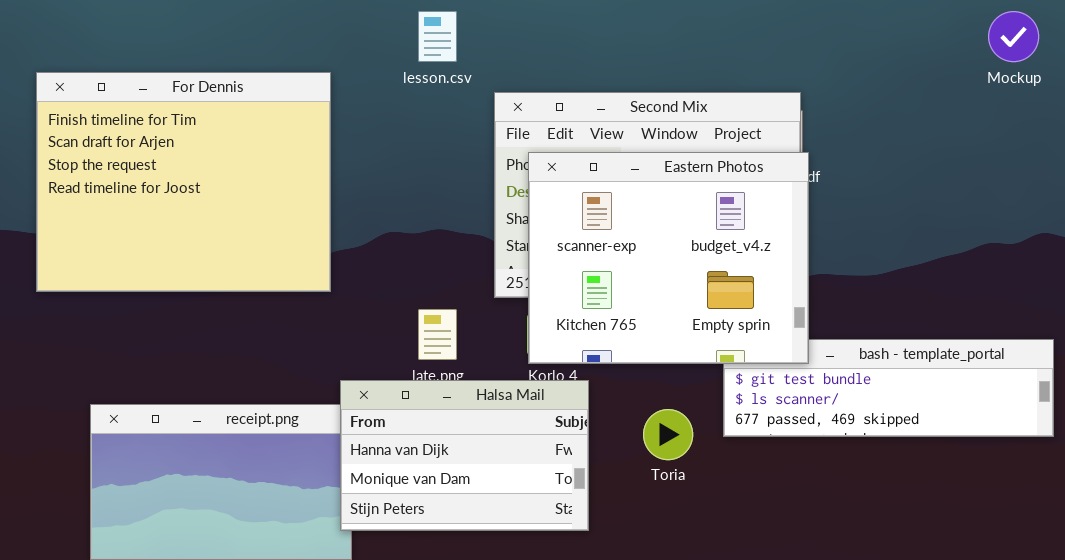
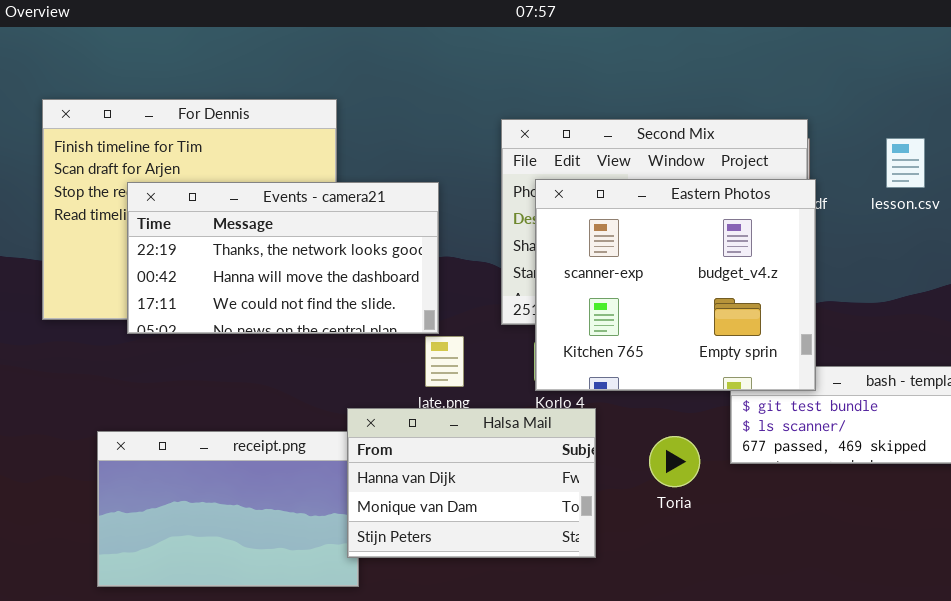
lesson.csv: [418,11,457,62] -> [886,138,925,188], moved
Events - camera21: none -> [127,182,439,334], opened

